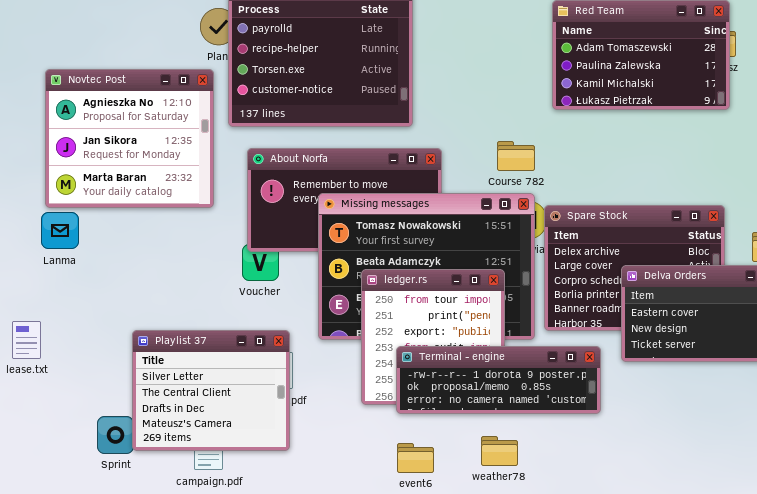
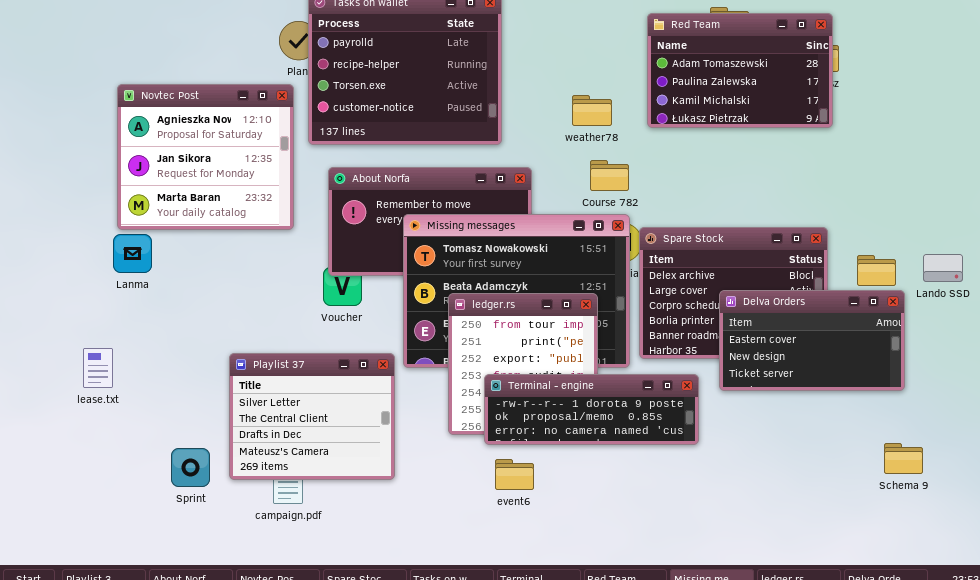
Playlist 37: [132,330,290,451] -> [229,353,395,480], moved
weather78: [481,436,518,466] -> [572,95,612,126], moved
event6: [397,443,434,473] -> [495,459,534,490], moved

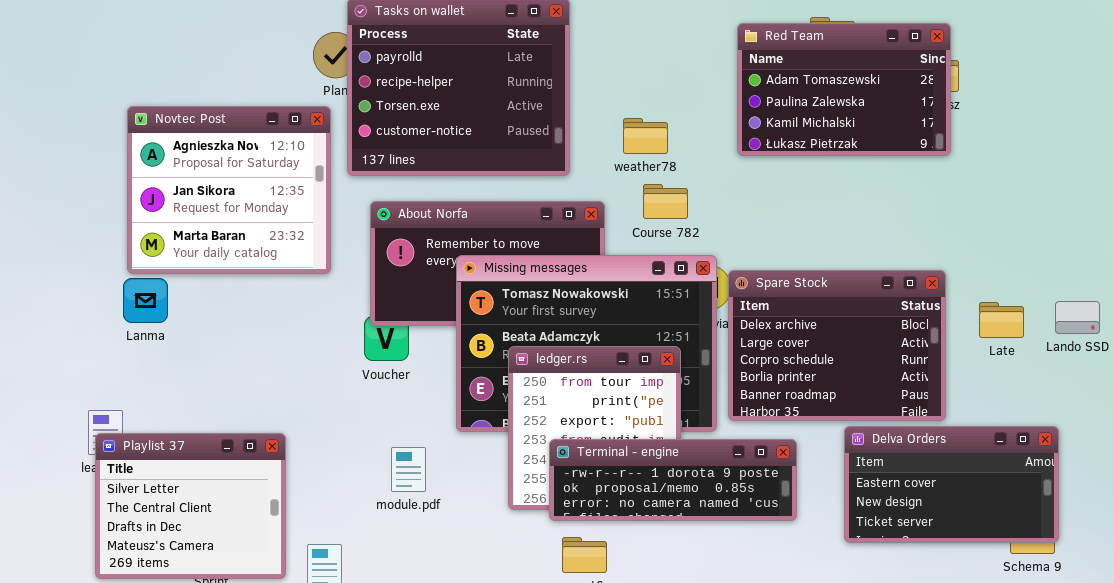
weather78: [572,95,612,126] -> [623,118,668,154], moved
Course 782: [590,160,629,191] -> [643,184,688,219], moved
Delva Orders: [719,290,905,391] -> [844,426,1059,543], moved
Playlist 37: [229,353,395,480] -> [95,433,286,579], moved

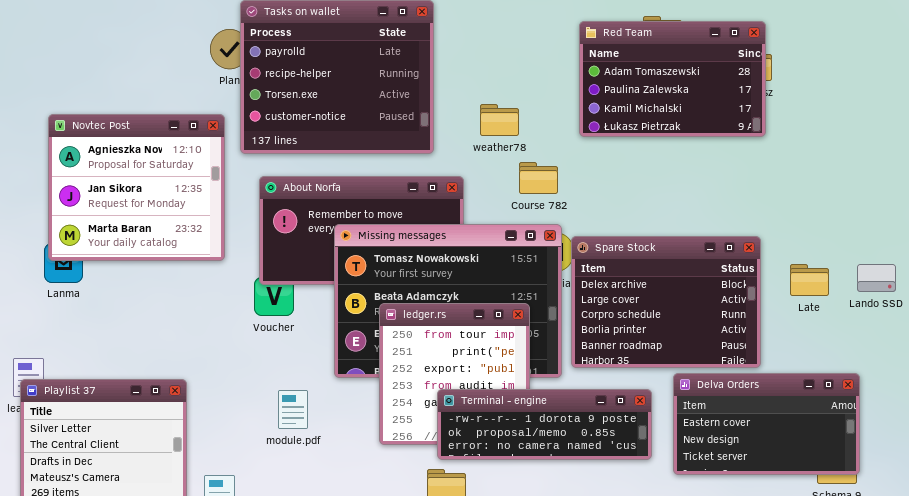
Novtec Post: [127,106,331,274] -> [48,114,225,261], moved
Course 782: [643,184,688,219] -> [519,162,558,194], moved
Terminal - engine: [549,439,797,521] -> [437,389,652,460], moved

